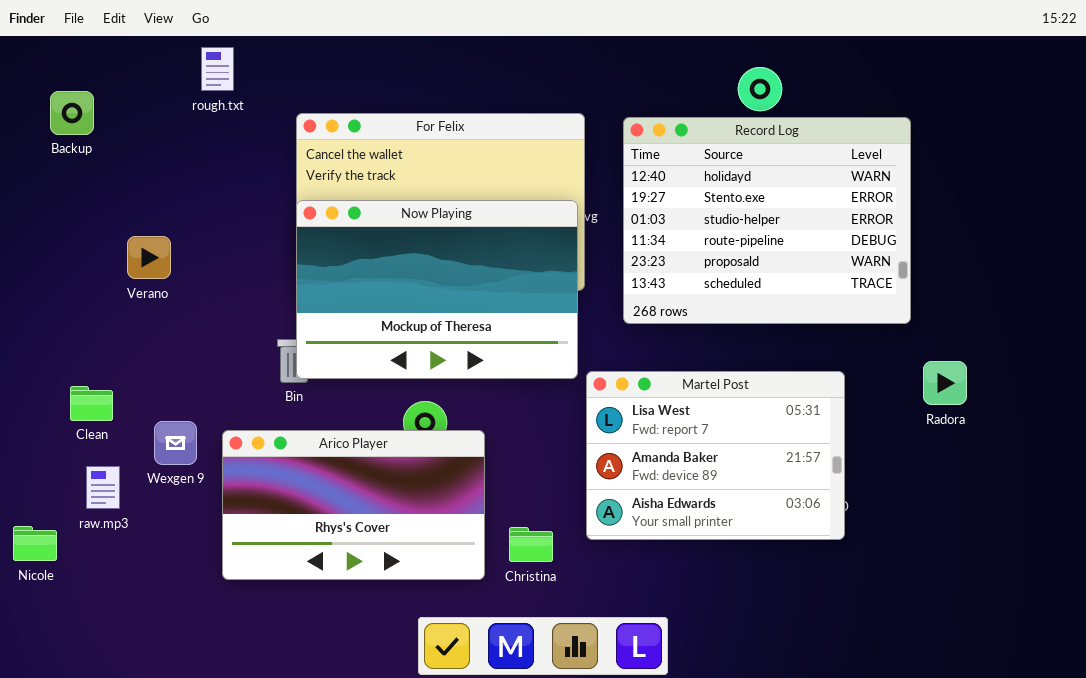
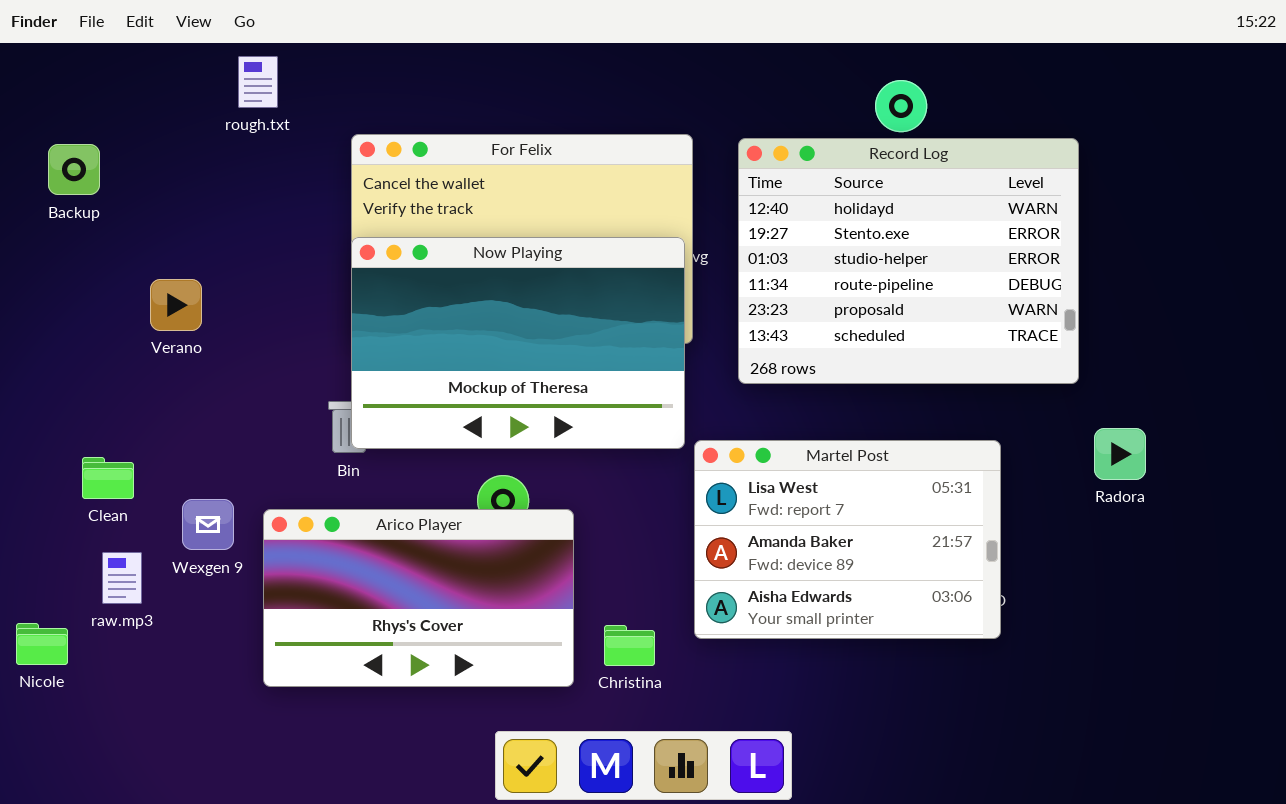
Backup: [50,91,94,135] -> [48,144,100,195], moved

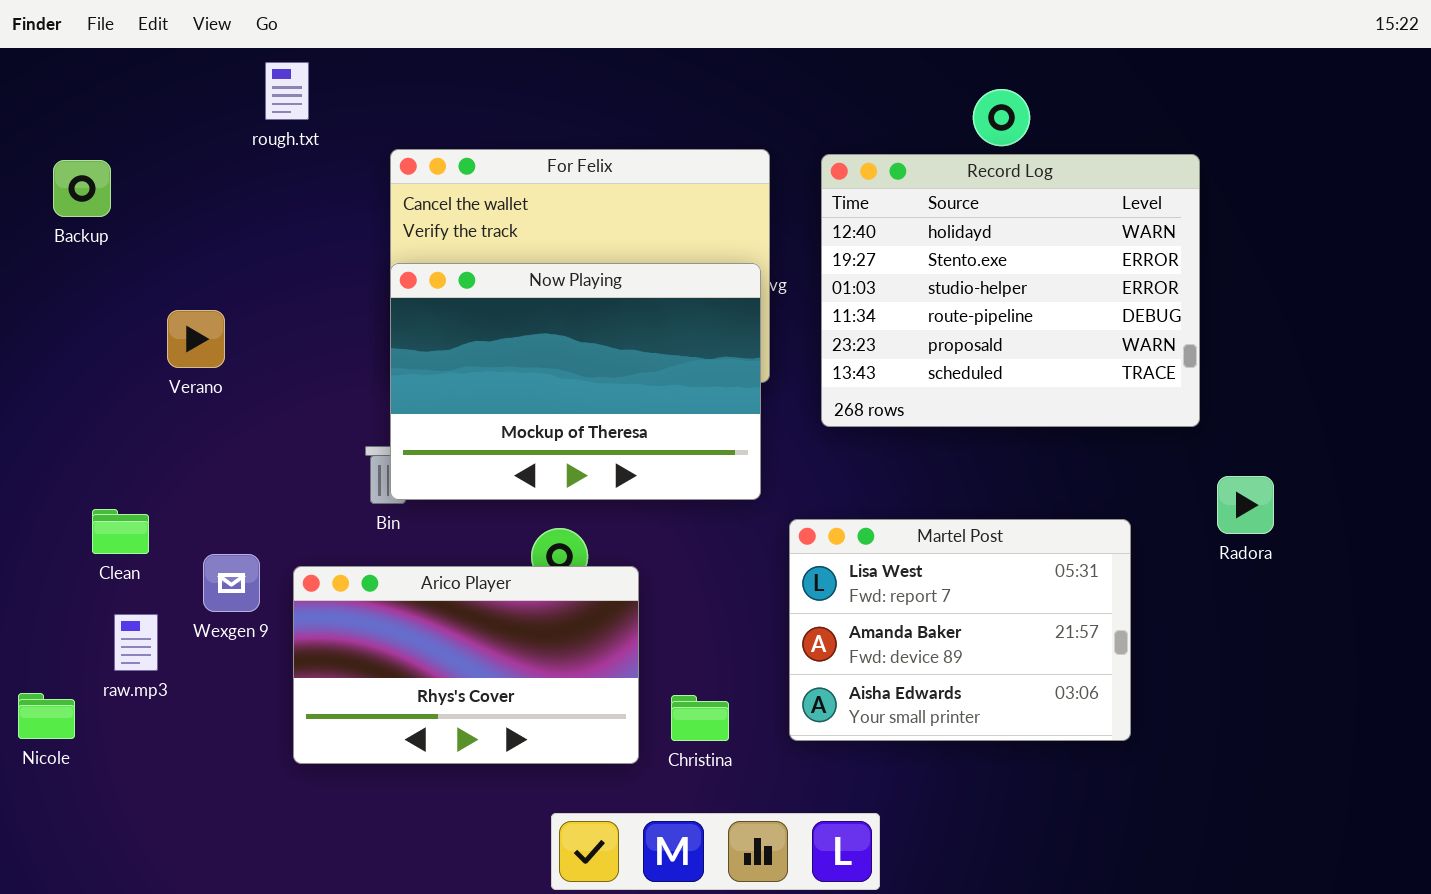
Martel Post: [694,440,1001,639] -> [789,519,1131,741], moved

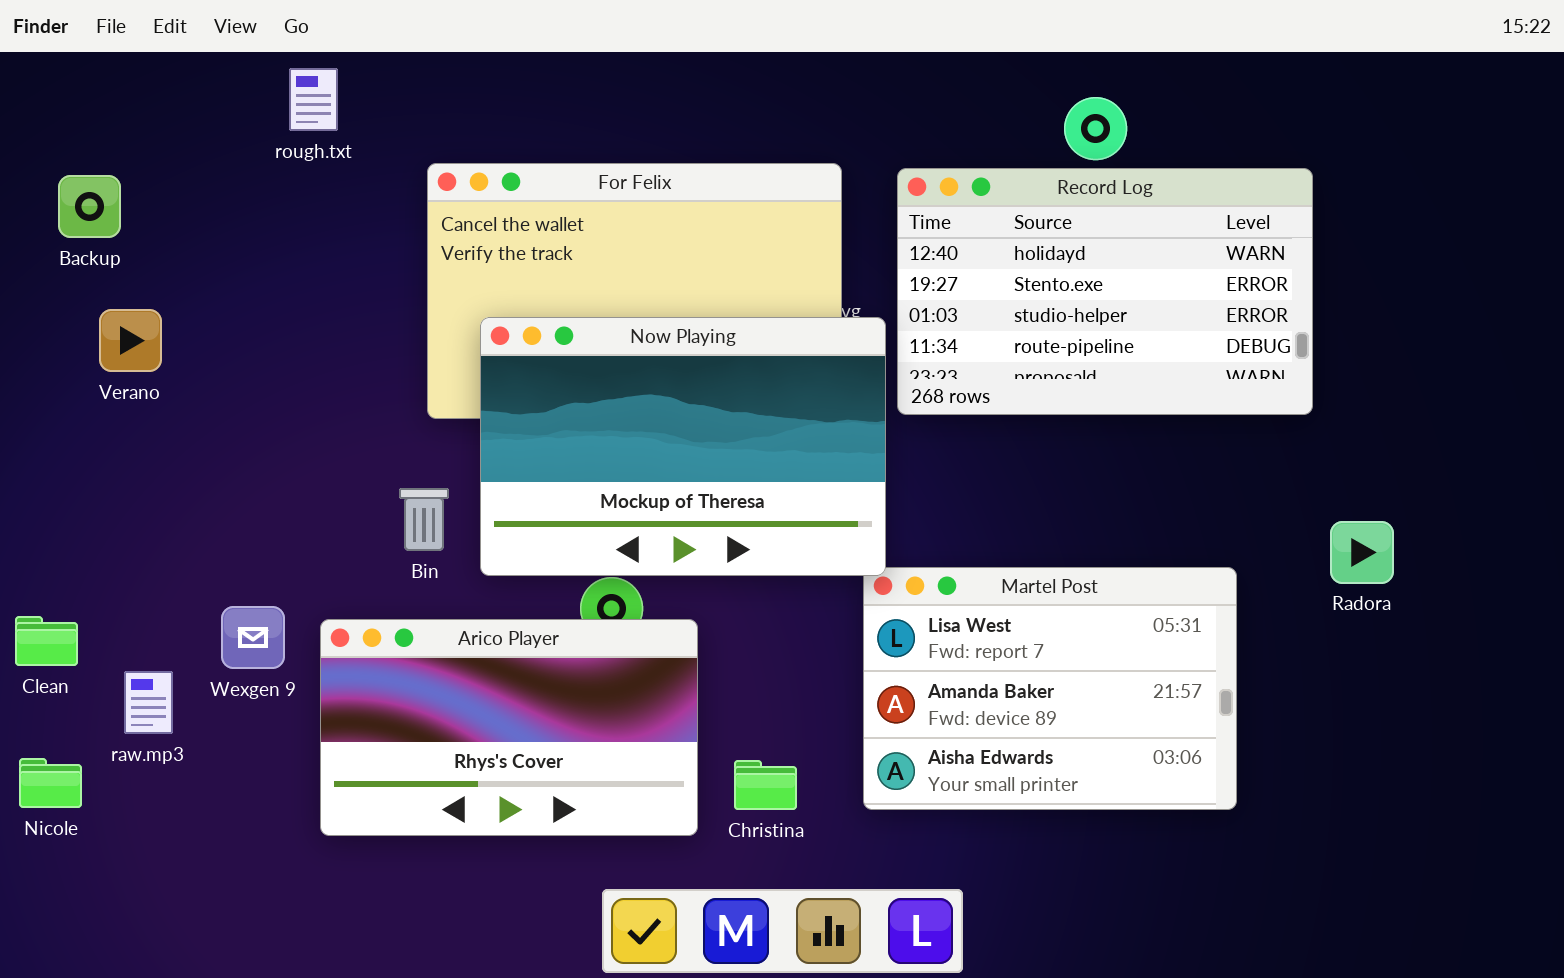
Record Log: [821,154,1200,427] -> [897,168,1313,415], resized
Now Playing: [390,263,761,500] -> [480,317,886,576], moved
Verano: [167,310,225,368] -> [99,309,162,372], moved
Clean: [92,509,149,554] -> [15,616,78,666], moved

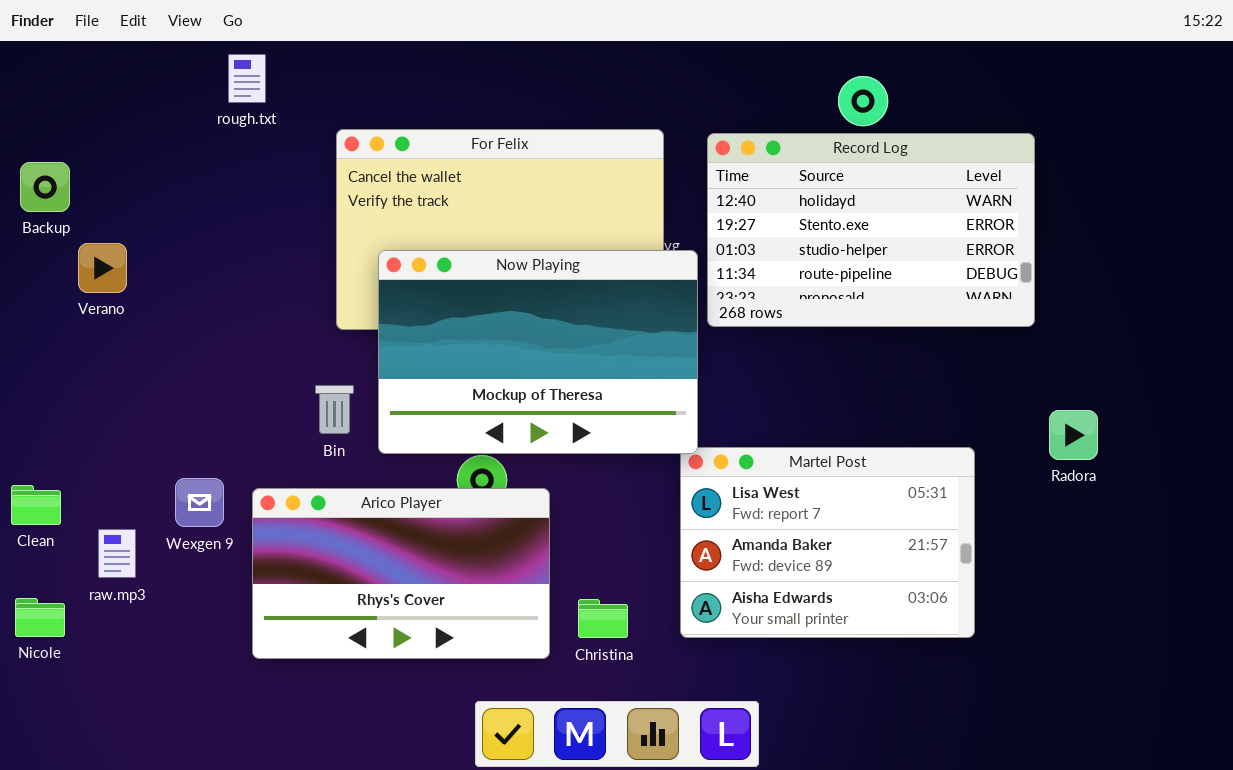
Backup: [58,175,121,238] -> [20,162,70,212], moved

